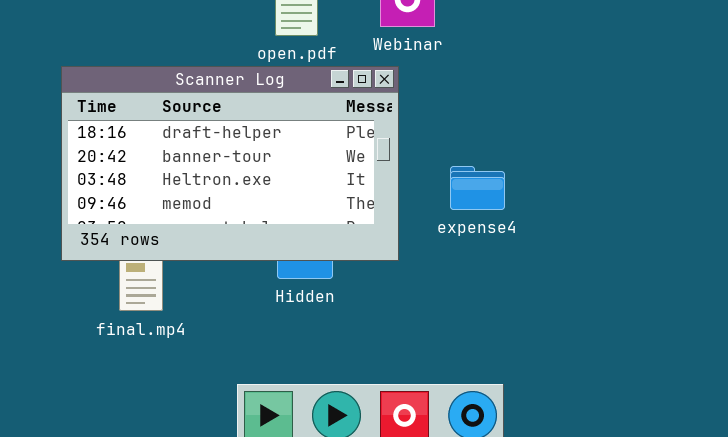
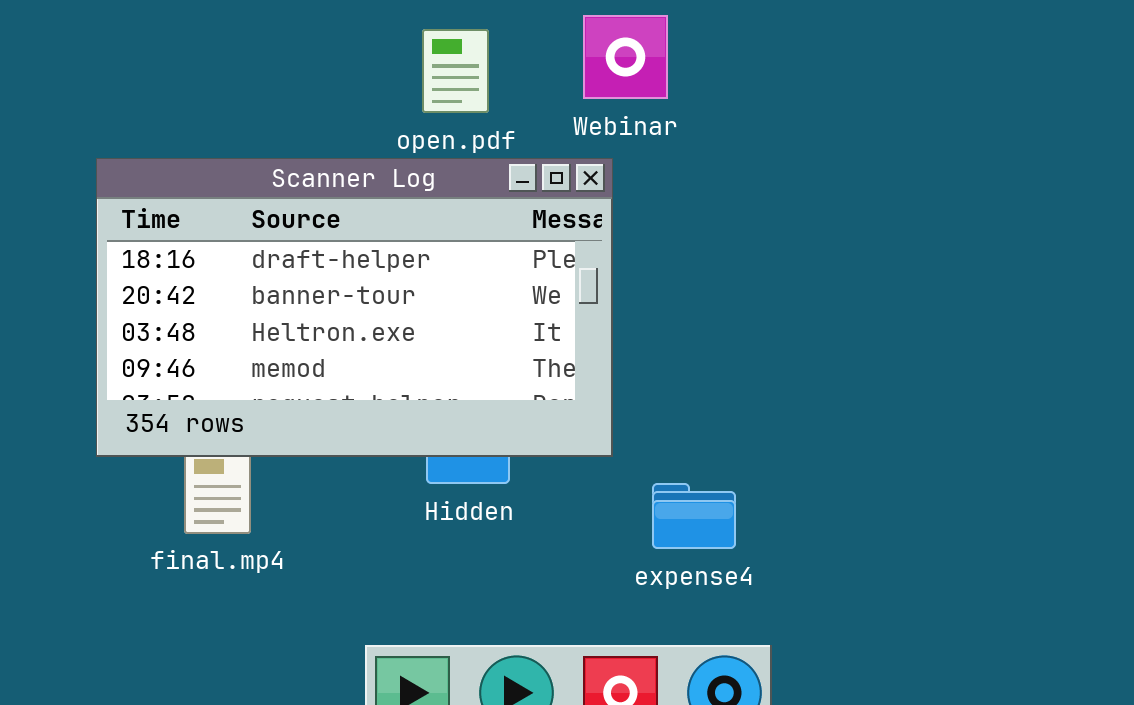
expense4: [450,166,505,210] -> [652,483,736,549], moved

